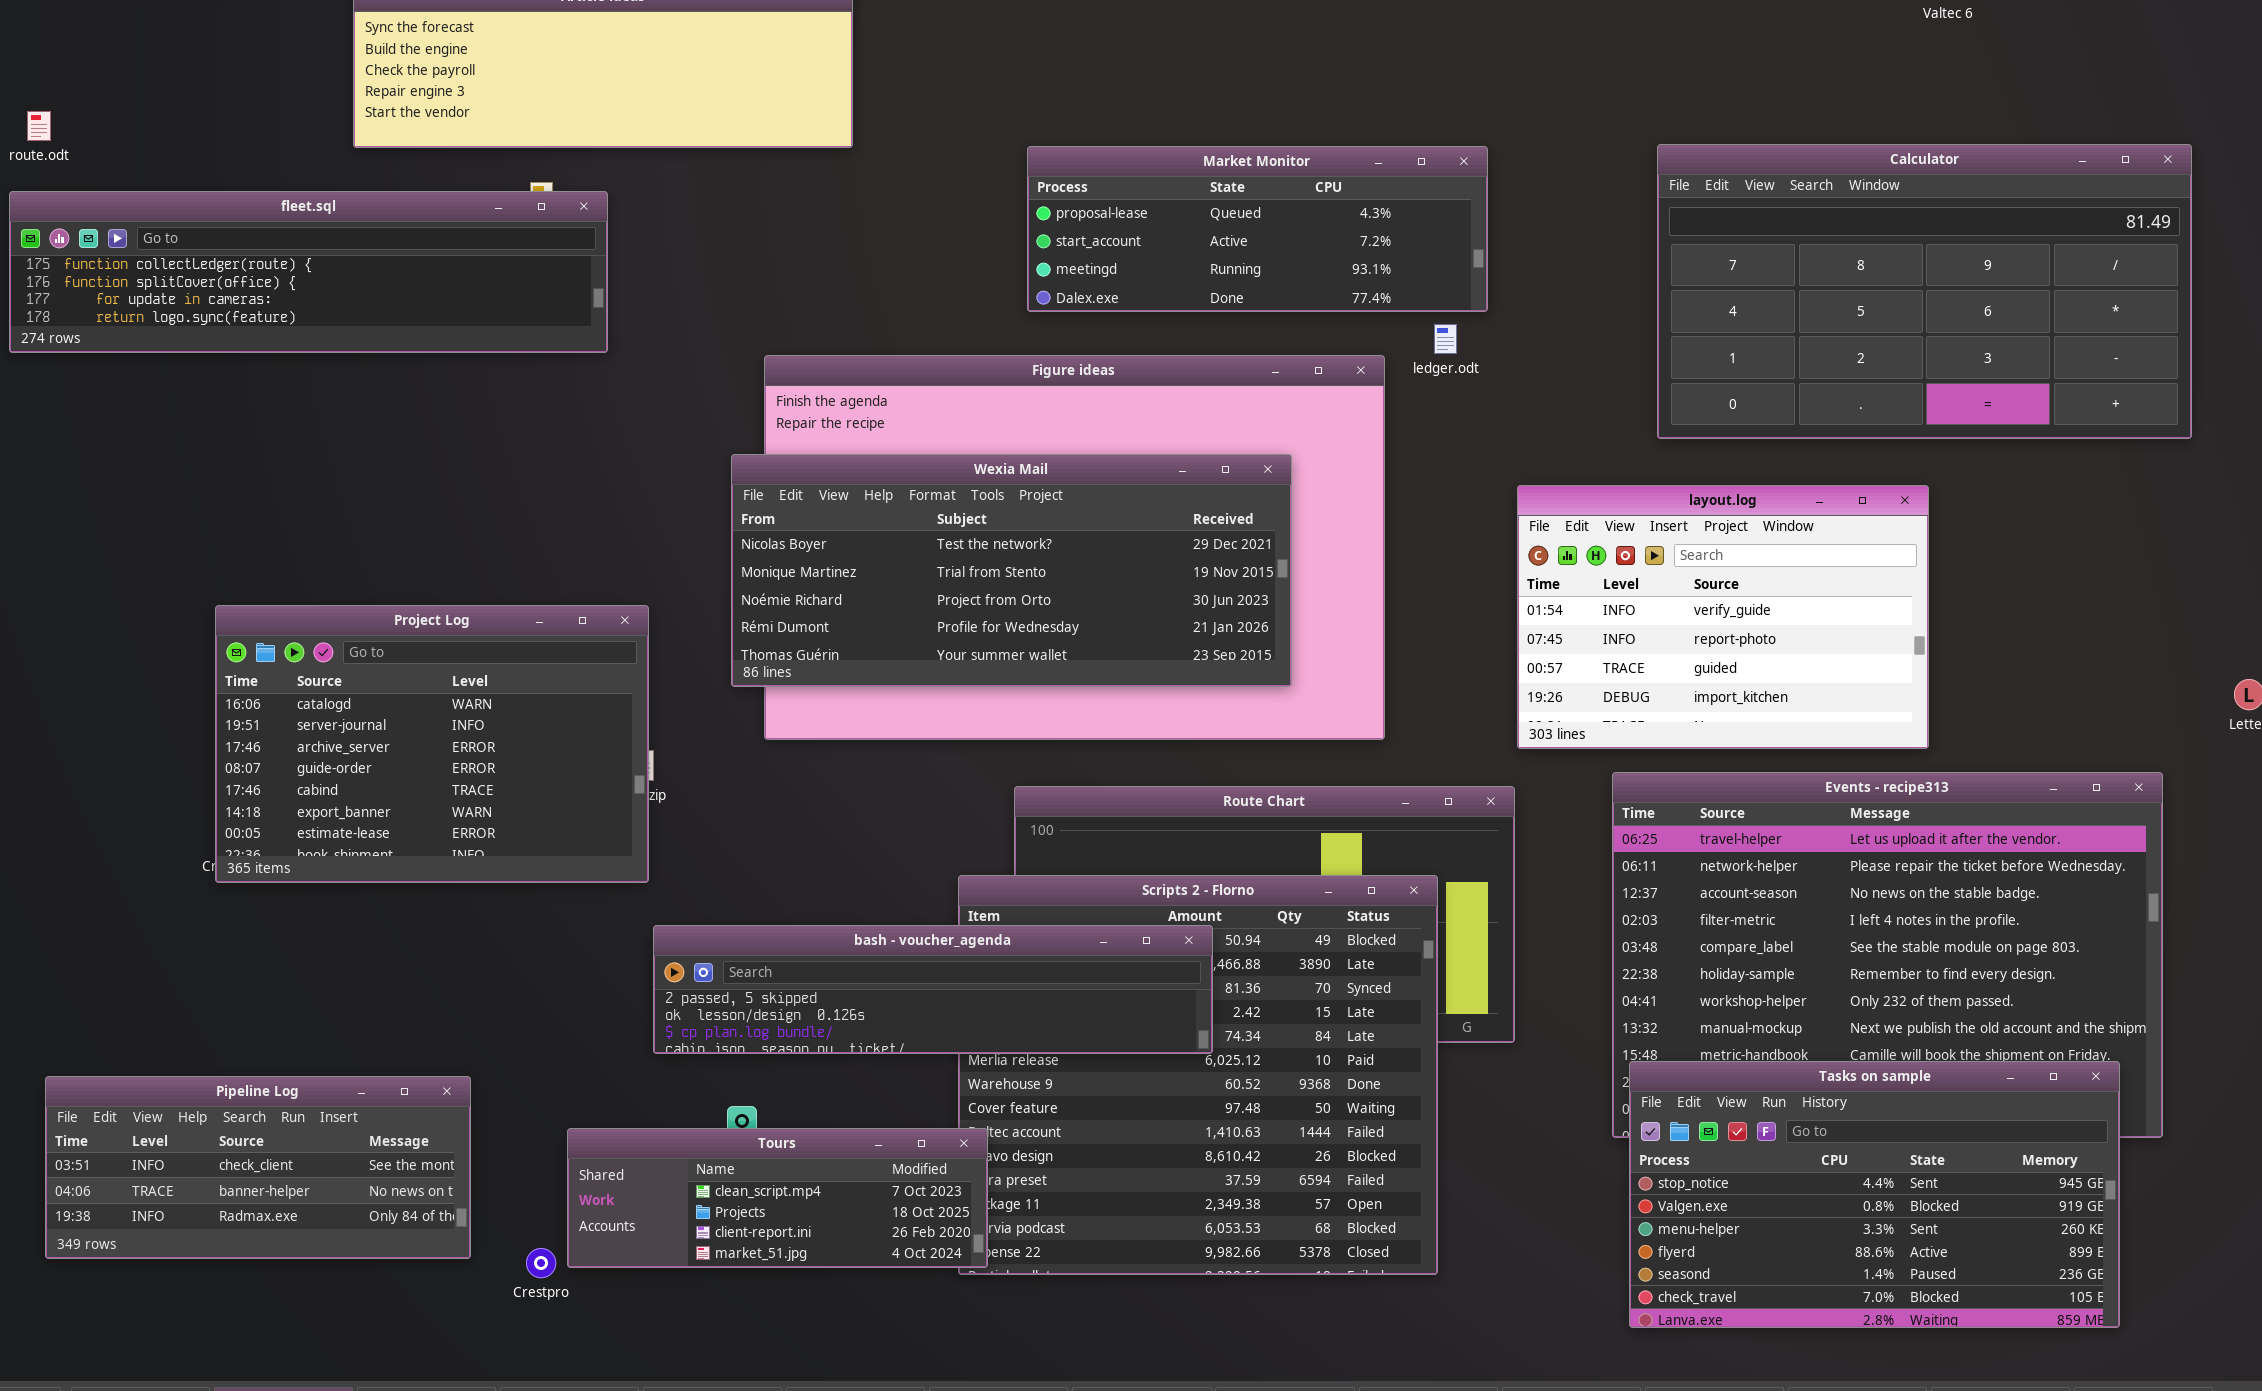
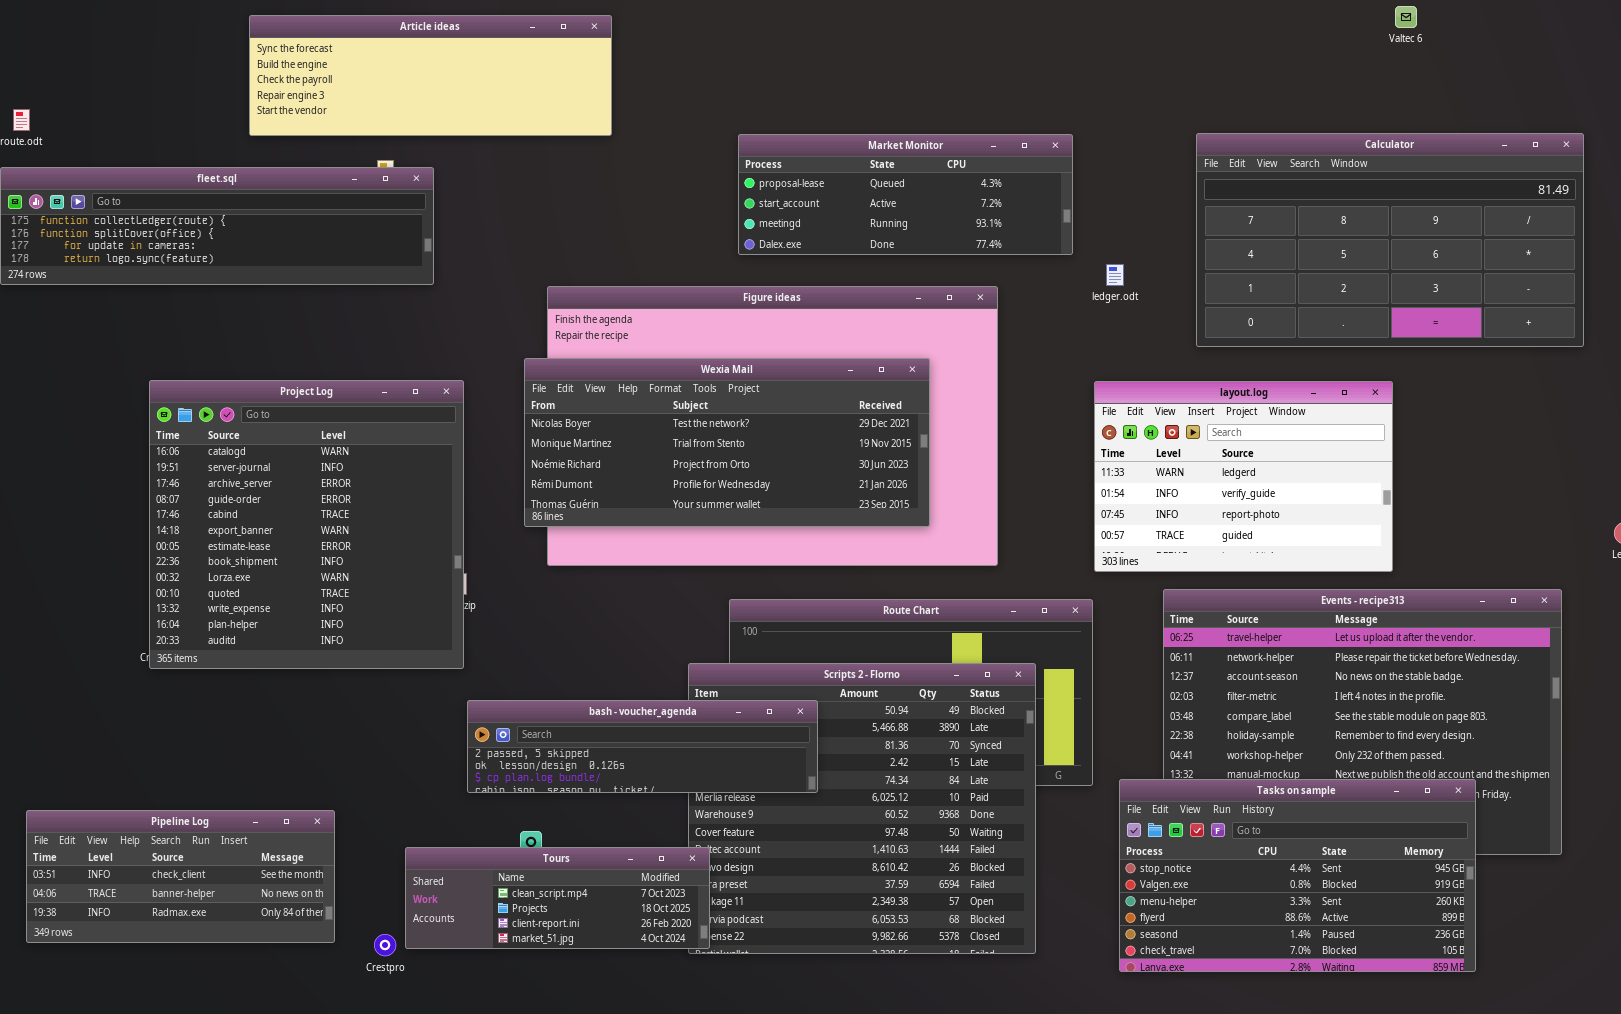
ledger.odt: [1434,324,1457,354] -> [1106,264,1124,286], moved
layout.log: [1517,485,1929,749] -> [1094,381,1393,572], scrolled up 1 row
Project Log: [215,605,649,883] -> [149,380,464,669], resized
bash - voucher_agenda: [653,925,1213,1054] -> [467,700,818,793], resized
Tasks on sample: [1629,1061,2120,1328] -> [1119,779,1476,972], moved

